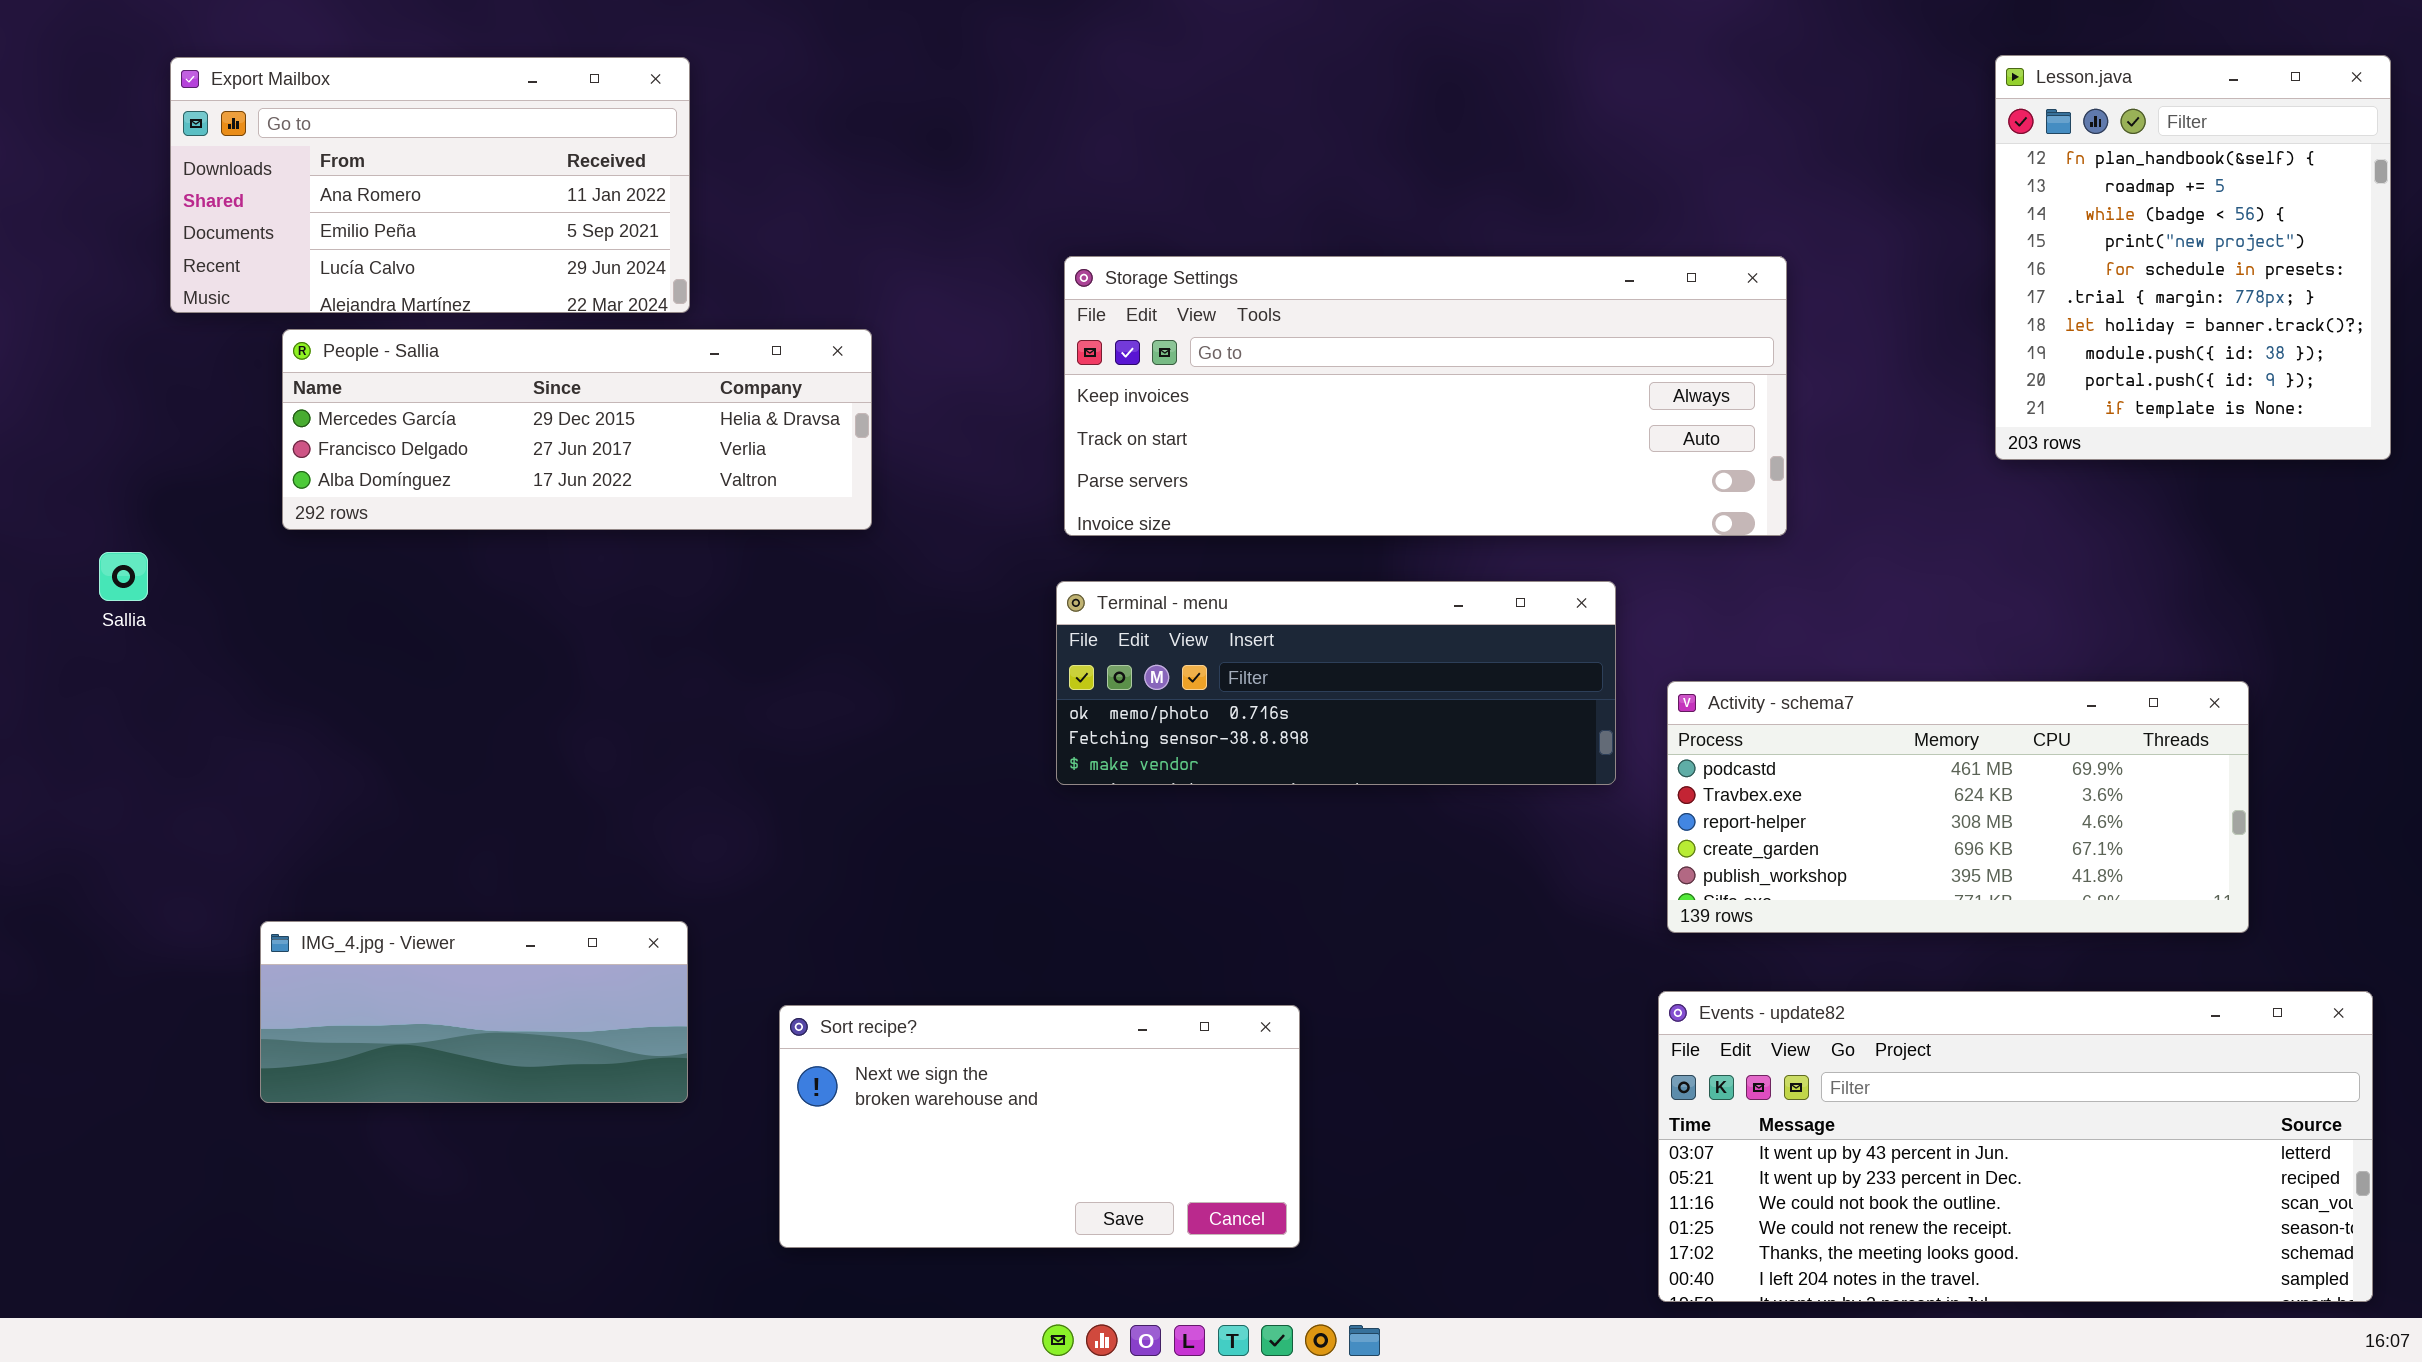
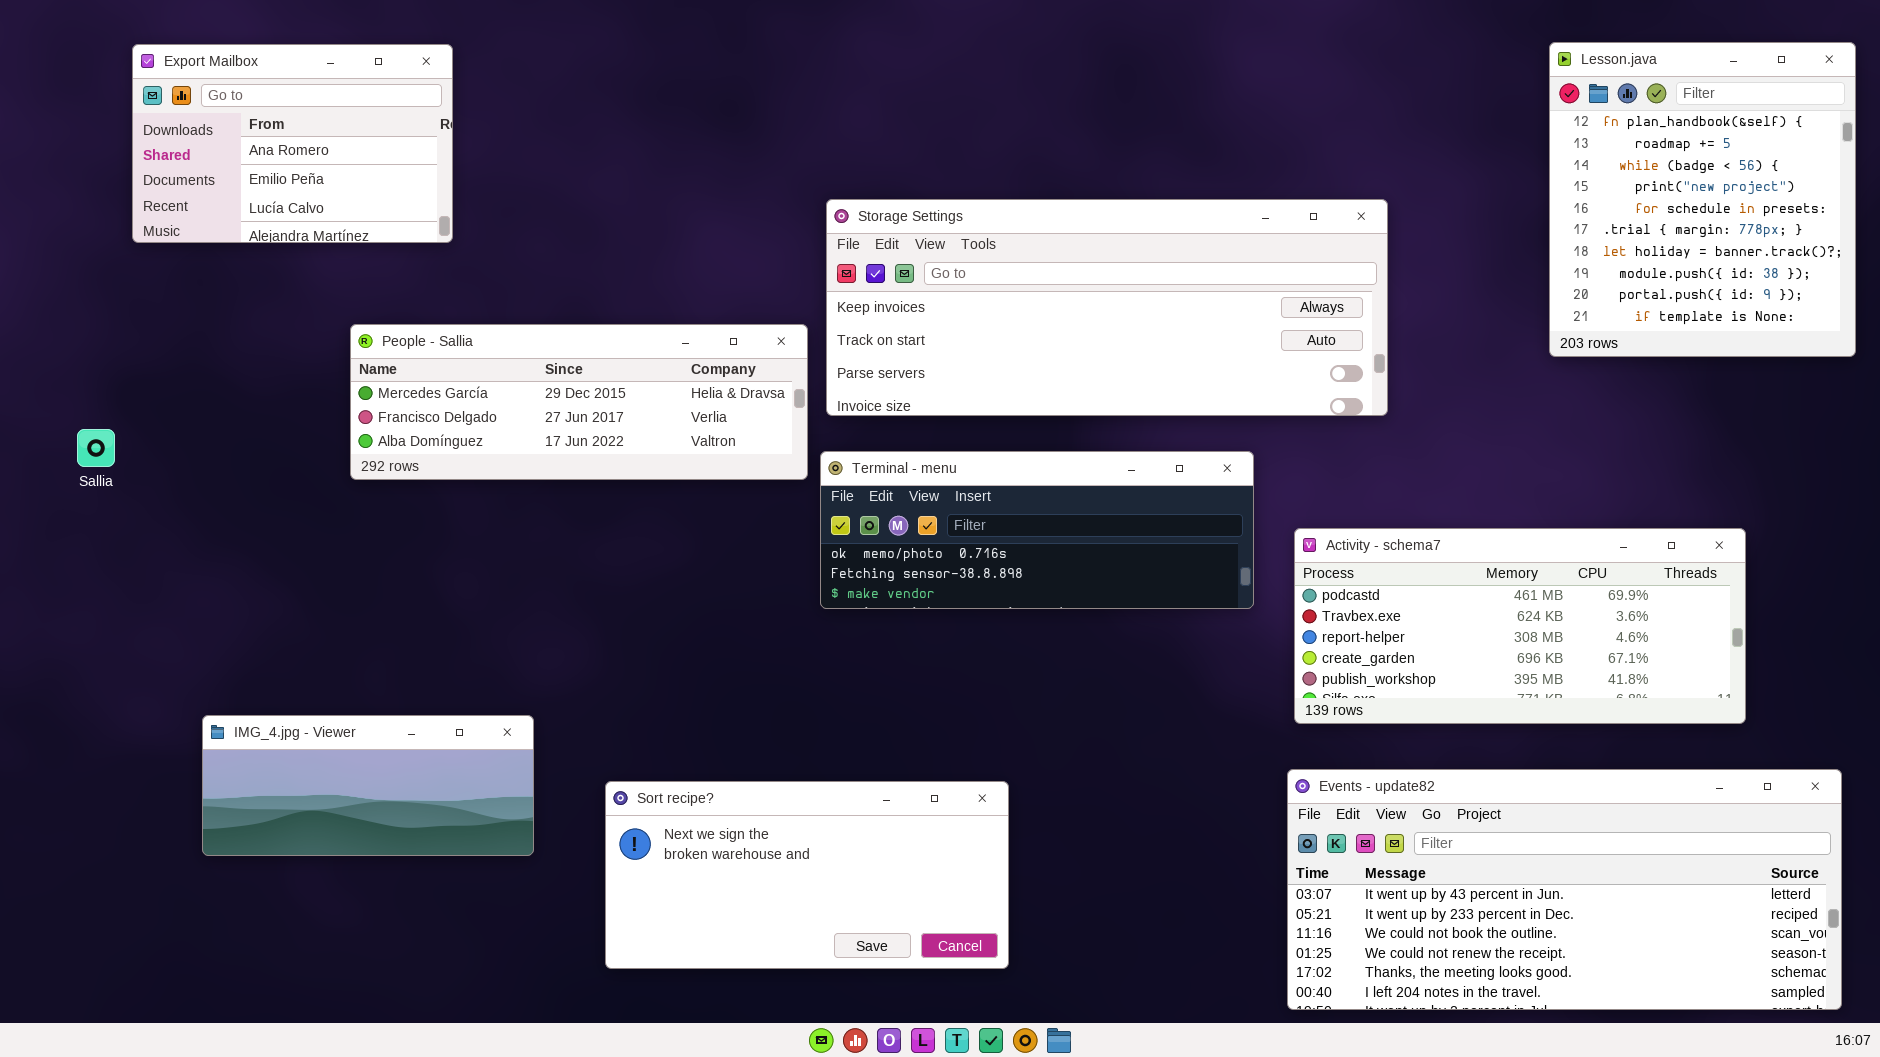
Export Mailbox: [170,57,690,313] -> [132,44,453,243], resized
People - Sallia: [282,329,872,530] -> [350,324,808,480], moved

